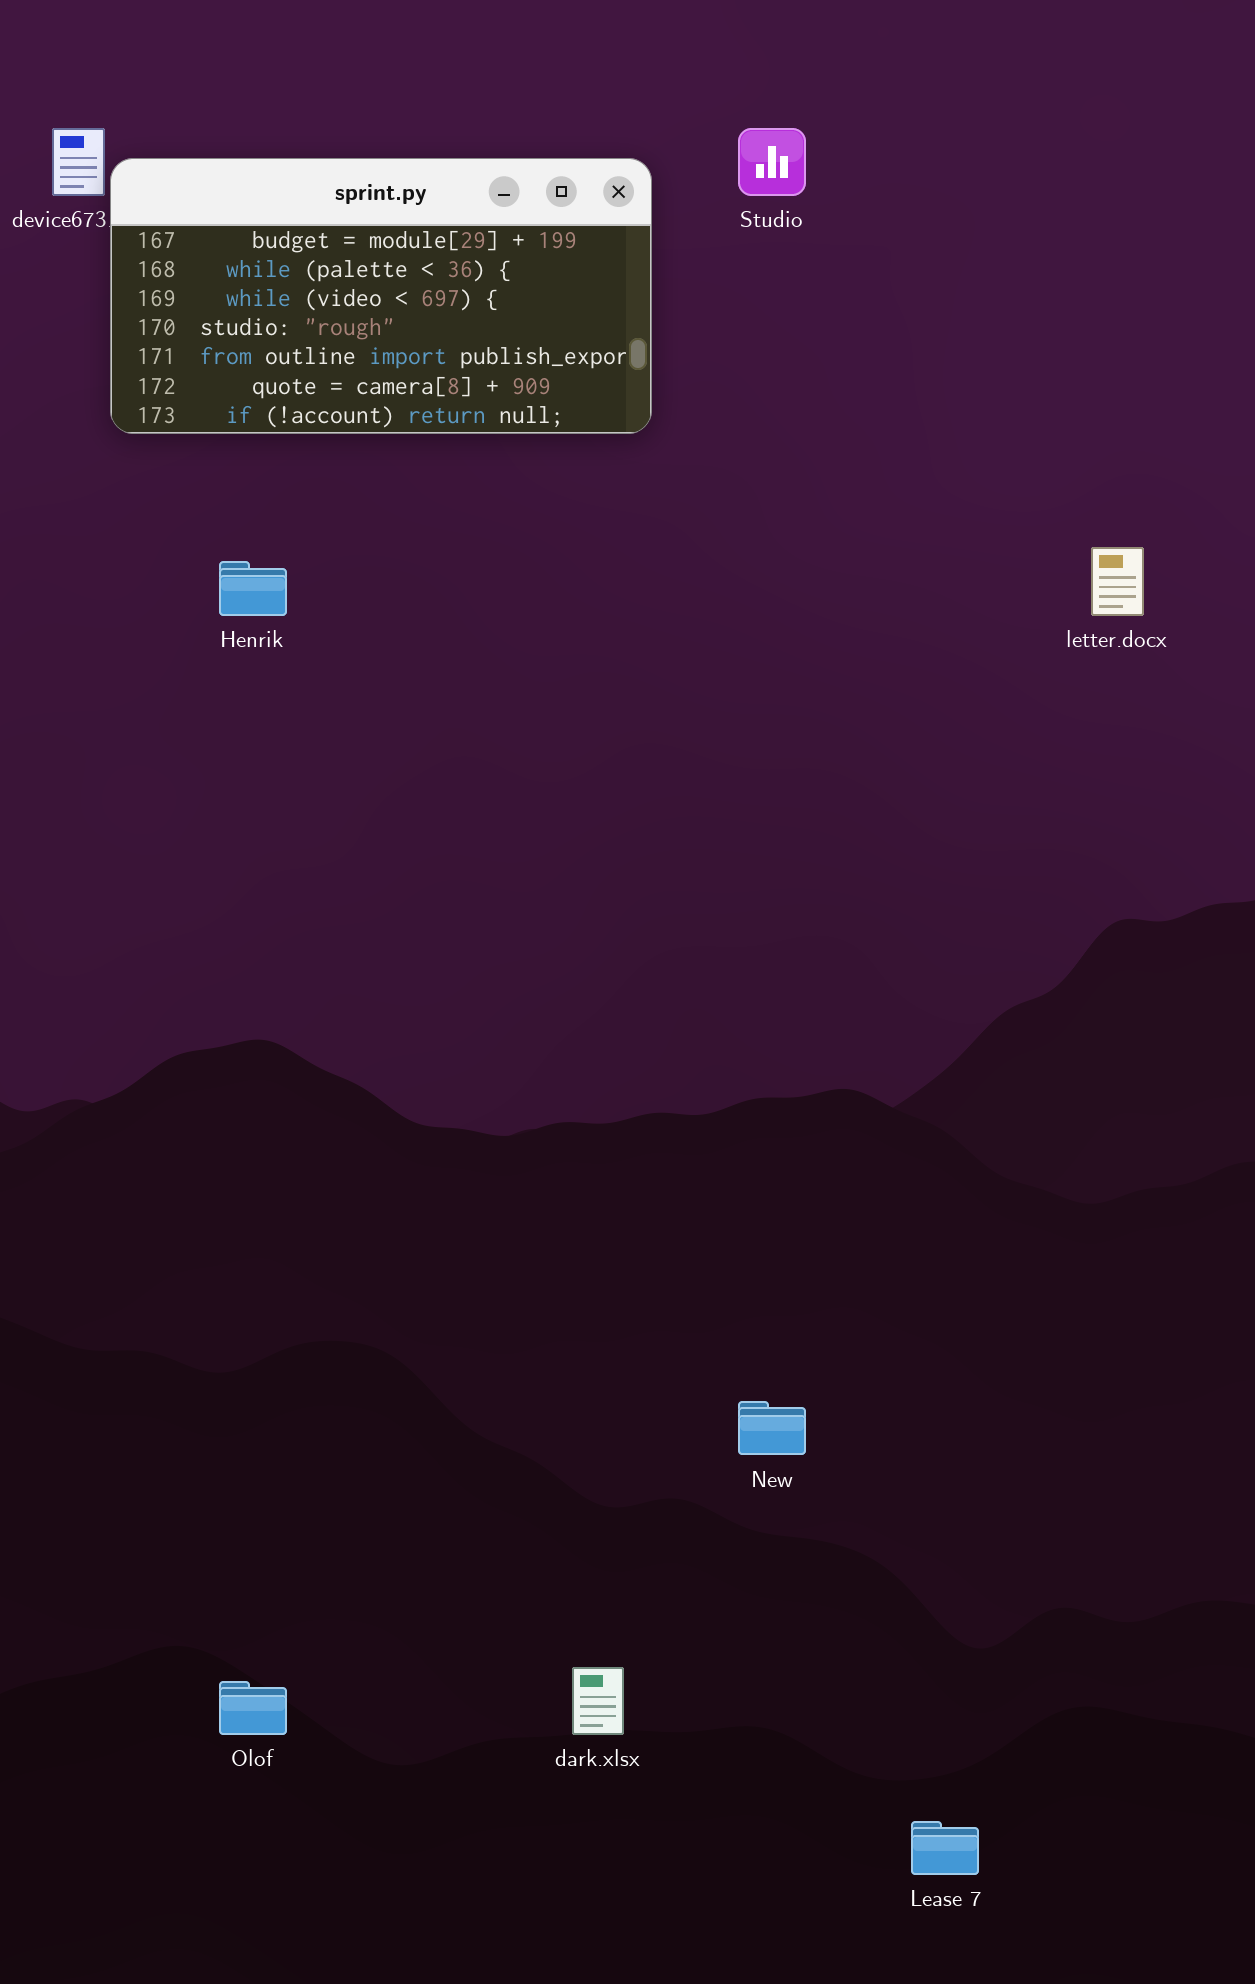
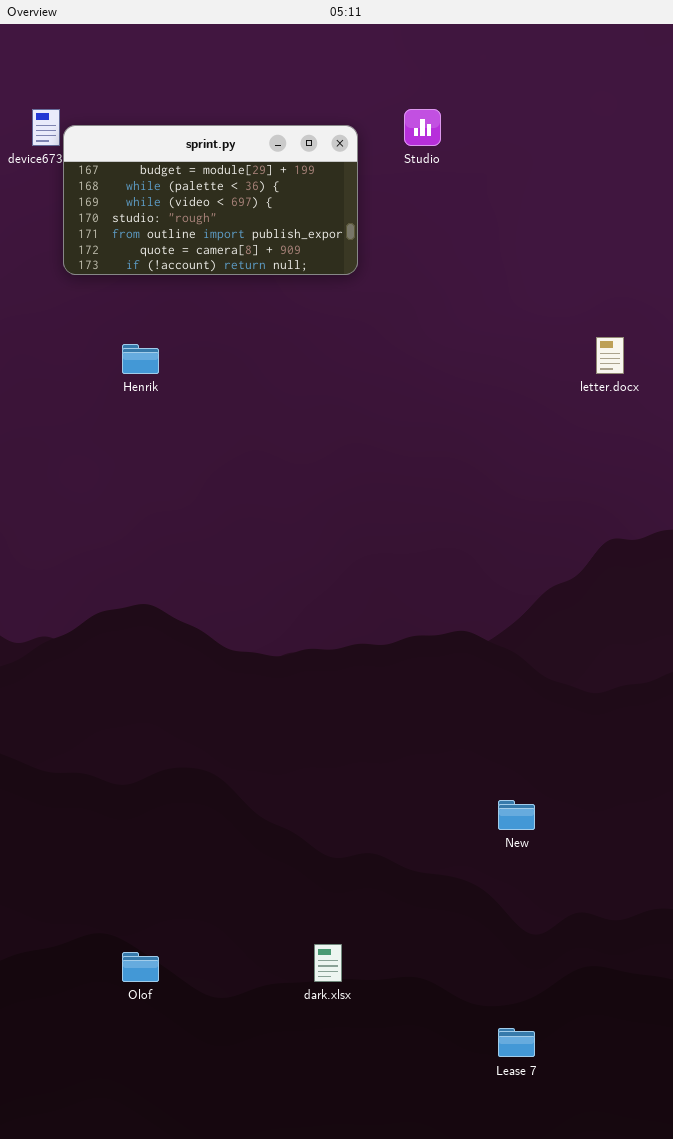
New: [738,1401,806,1455] -> [498,800,535,830], moved

